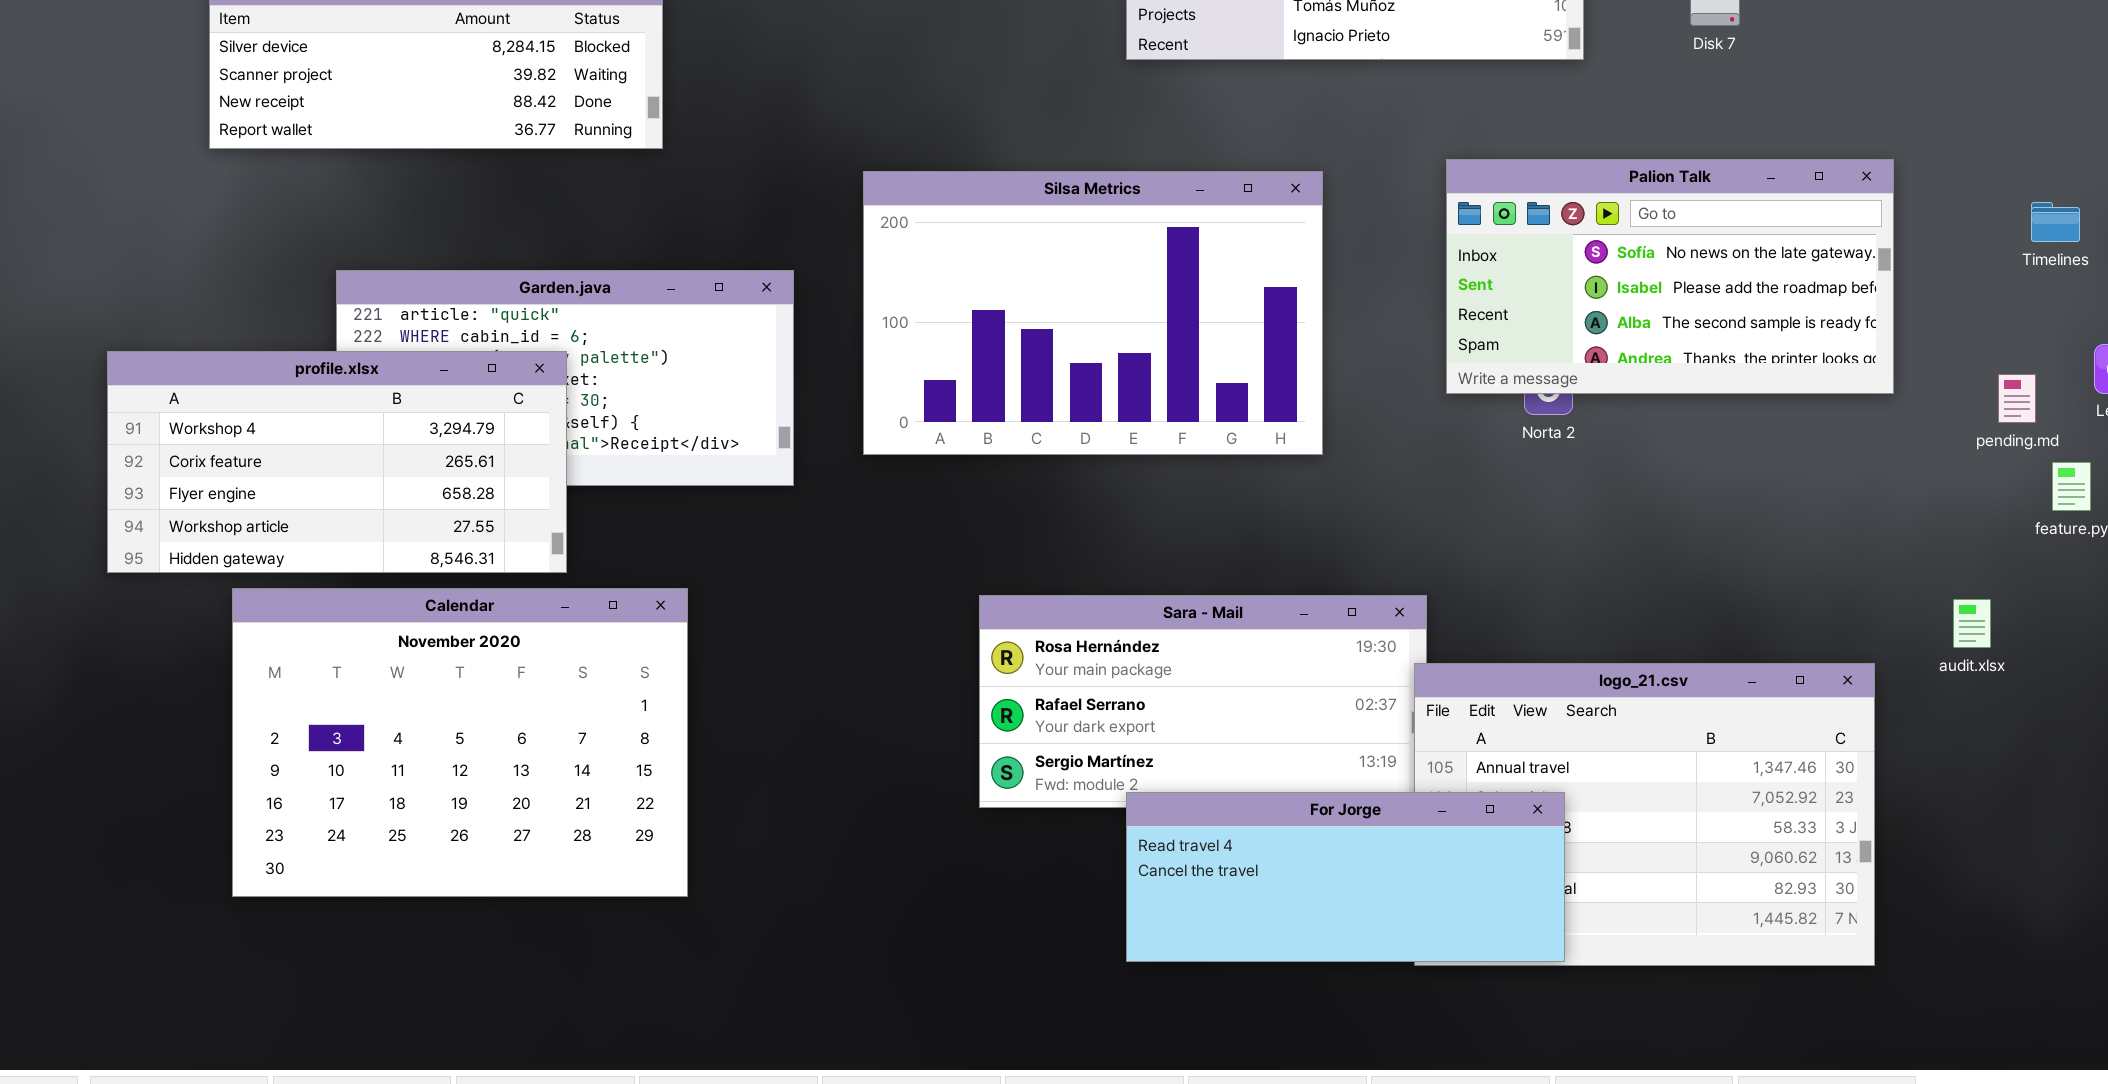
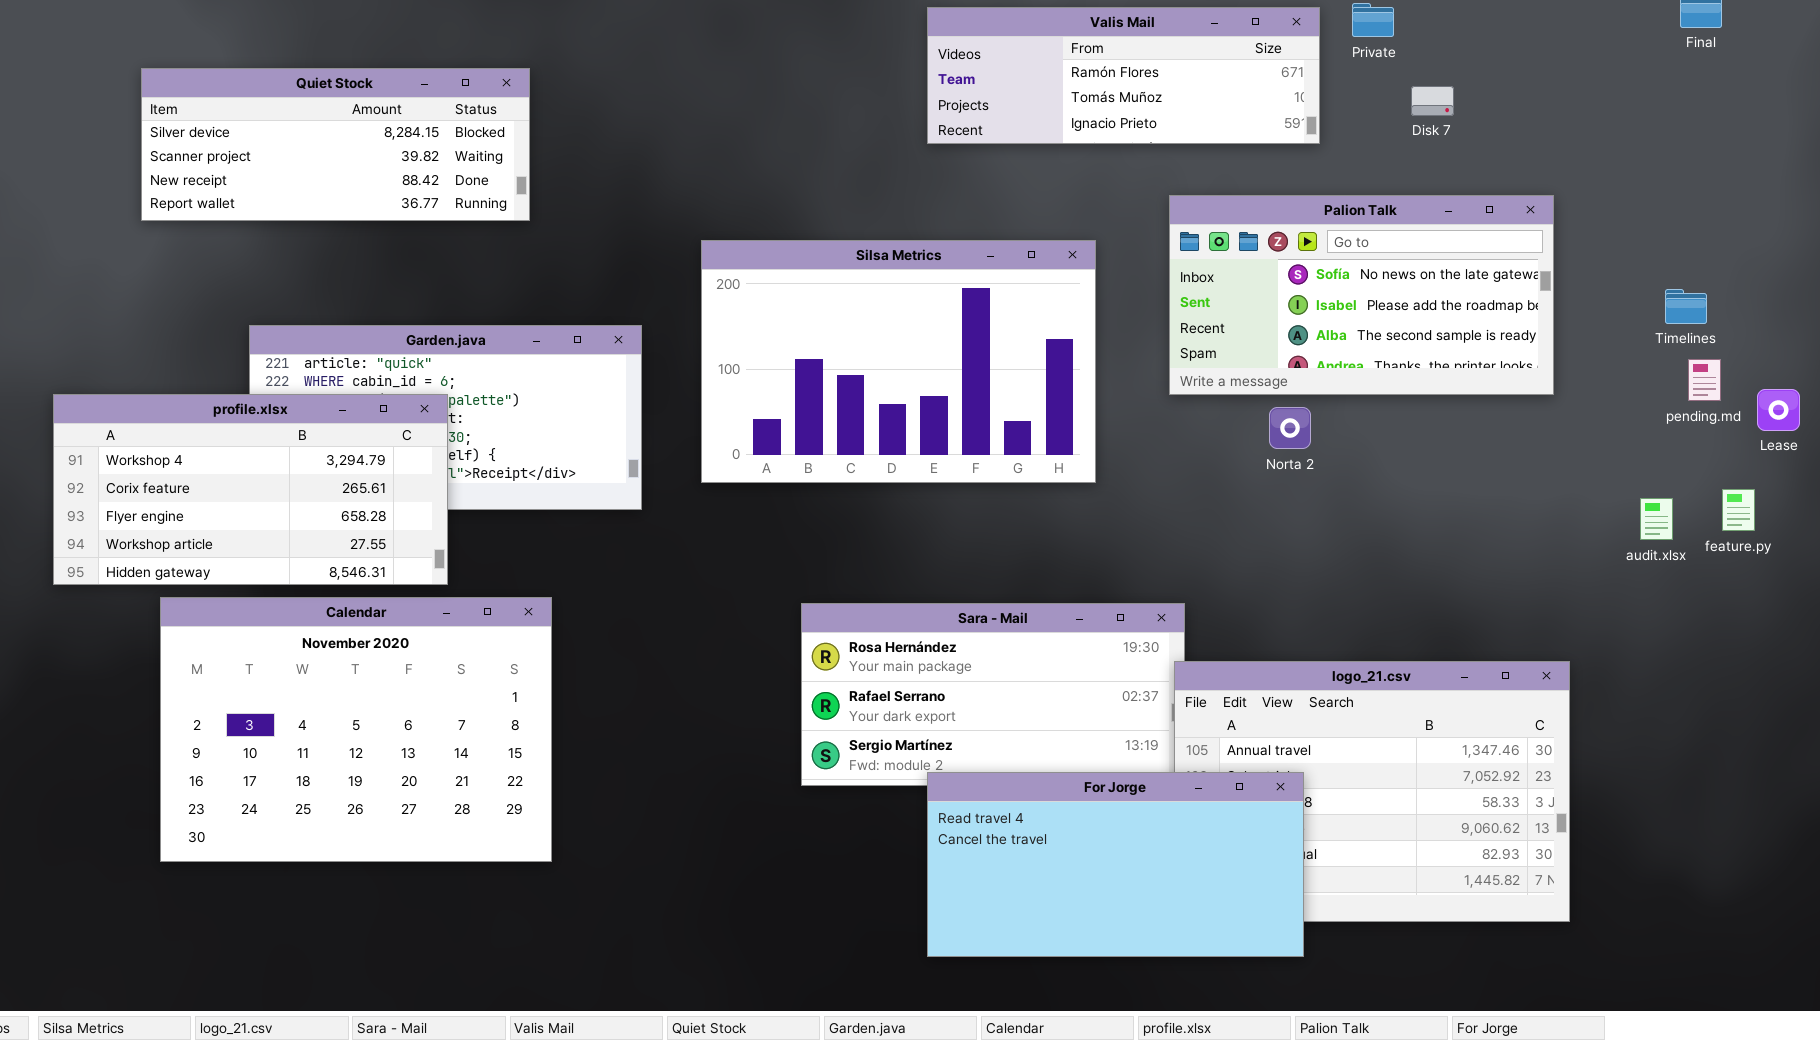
Palion Talk: [1446,159,1894,394] -> [1169,195,1554,395], moved
Timelines: [2031,202,2080,242] -> [1665,289,1707,324], moved
pending.md: [1998,374,2036,423] -> [1688,359,1721,401], moved
audit.xlsx: [1953,599,1991,648] -> [1640,498,1673,540], moved
For Jorge: [1126,792,1565,962] -> [927,772,1304,957], resized

